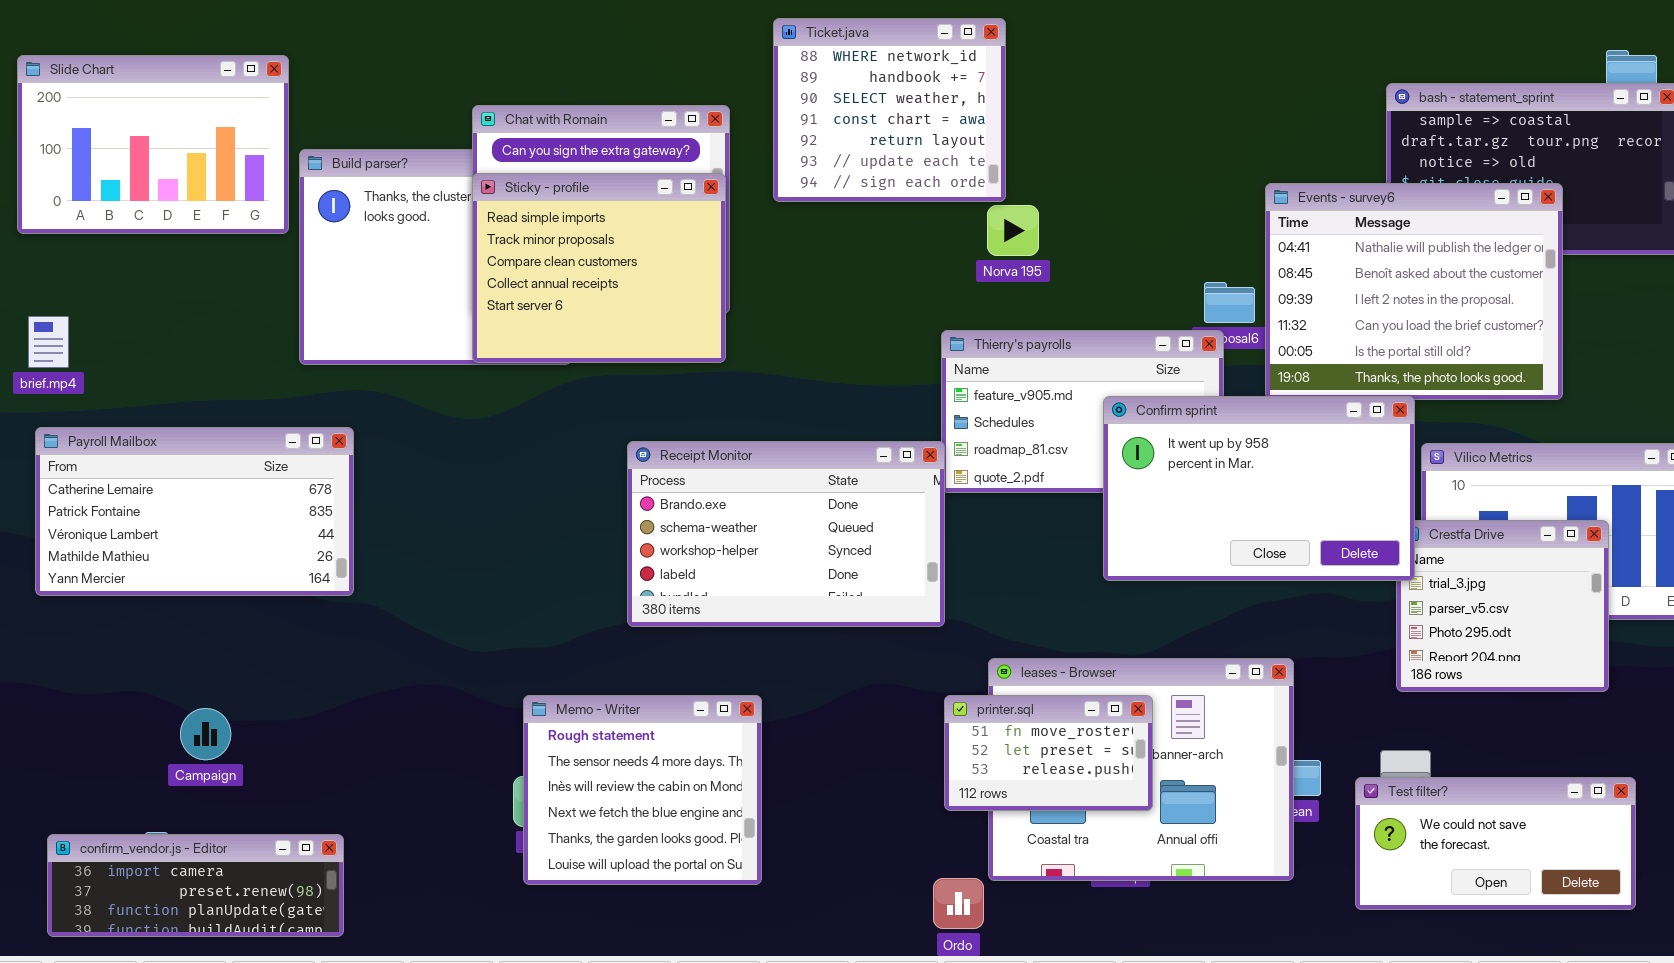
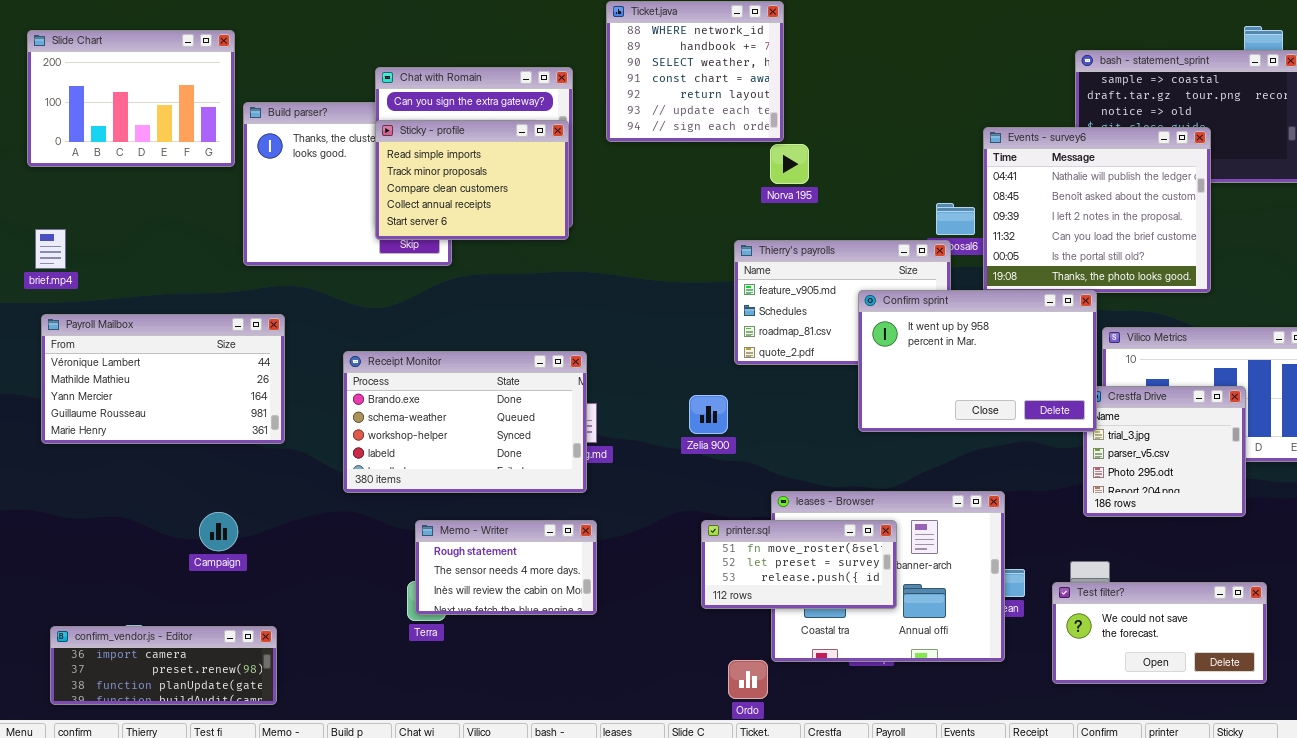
Sticky - profile: [472,173,726,363] -> [375,120,569,240], resized
Payroll Mailbox: [35,427,354,596] -> [41,314,285,444], scrolled down 2 rows
Receipt Monitor: [627,441,945,627] -> [343,351,587,493], moved
Memo - Writer: [523,695,762,885] -> [415,520,597,615], resized
printer.sql: [944,695,1153,811] -> [701,520,897,609], resized
Campaign: [180,708,231,760] -> [199,512,238,551], moved

